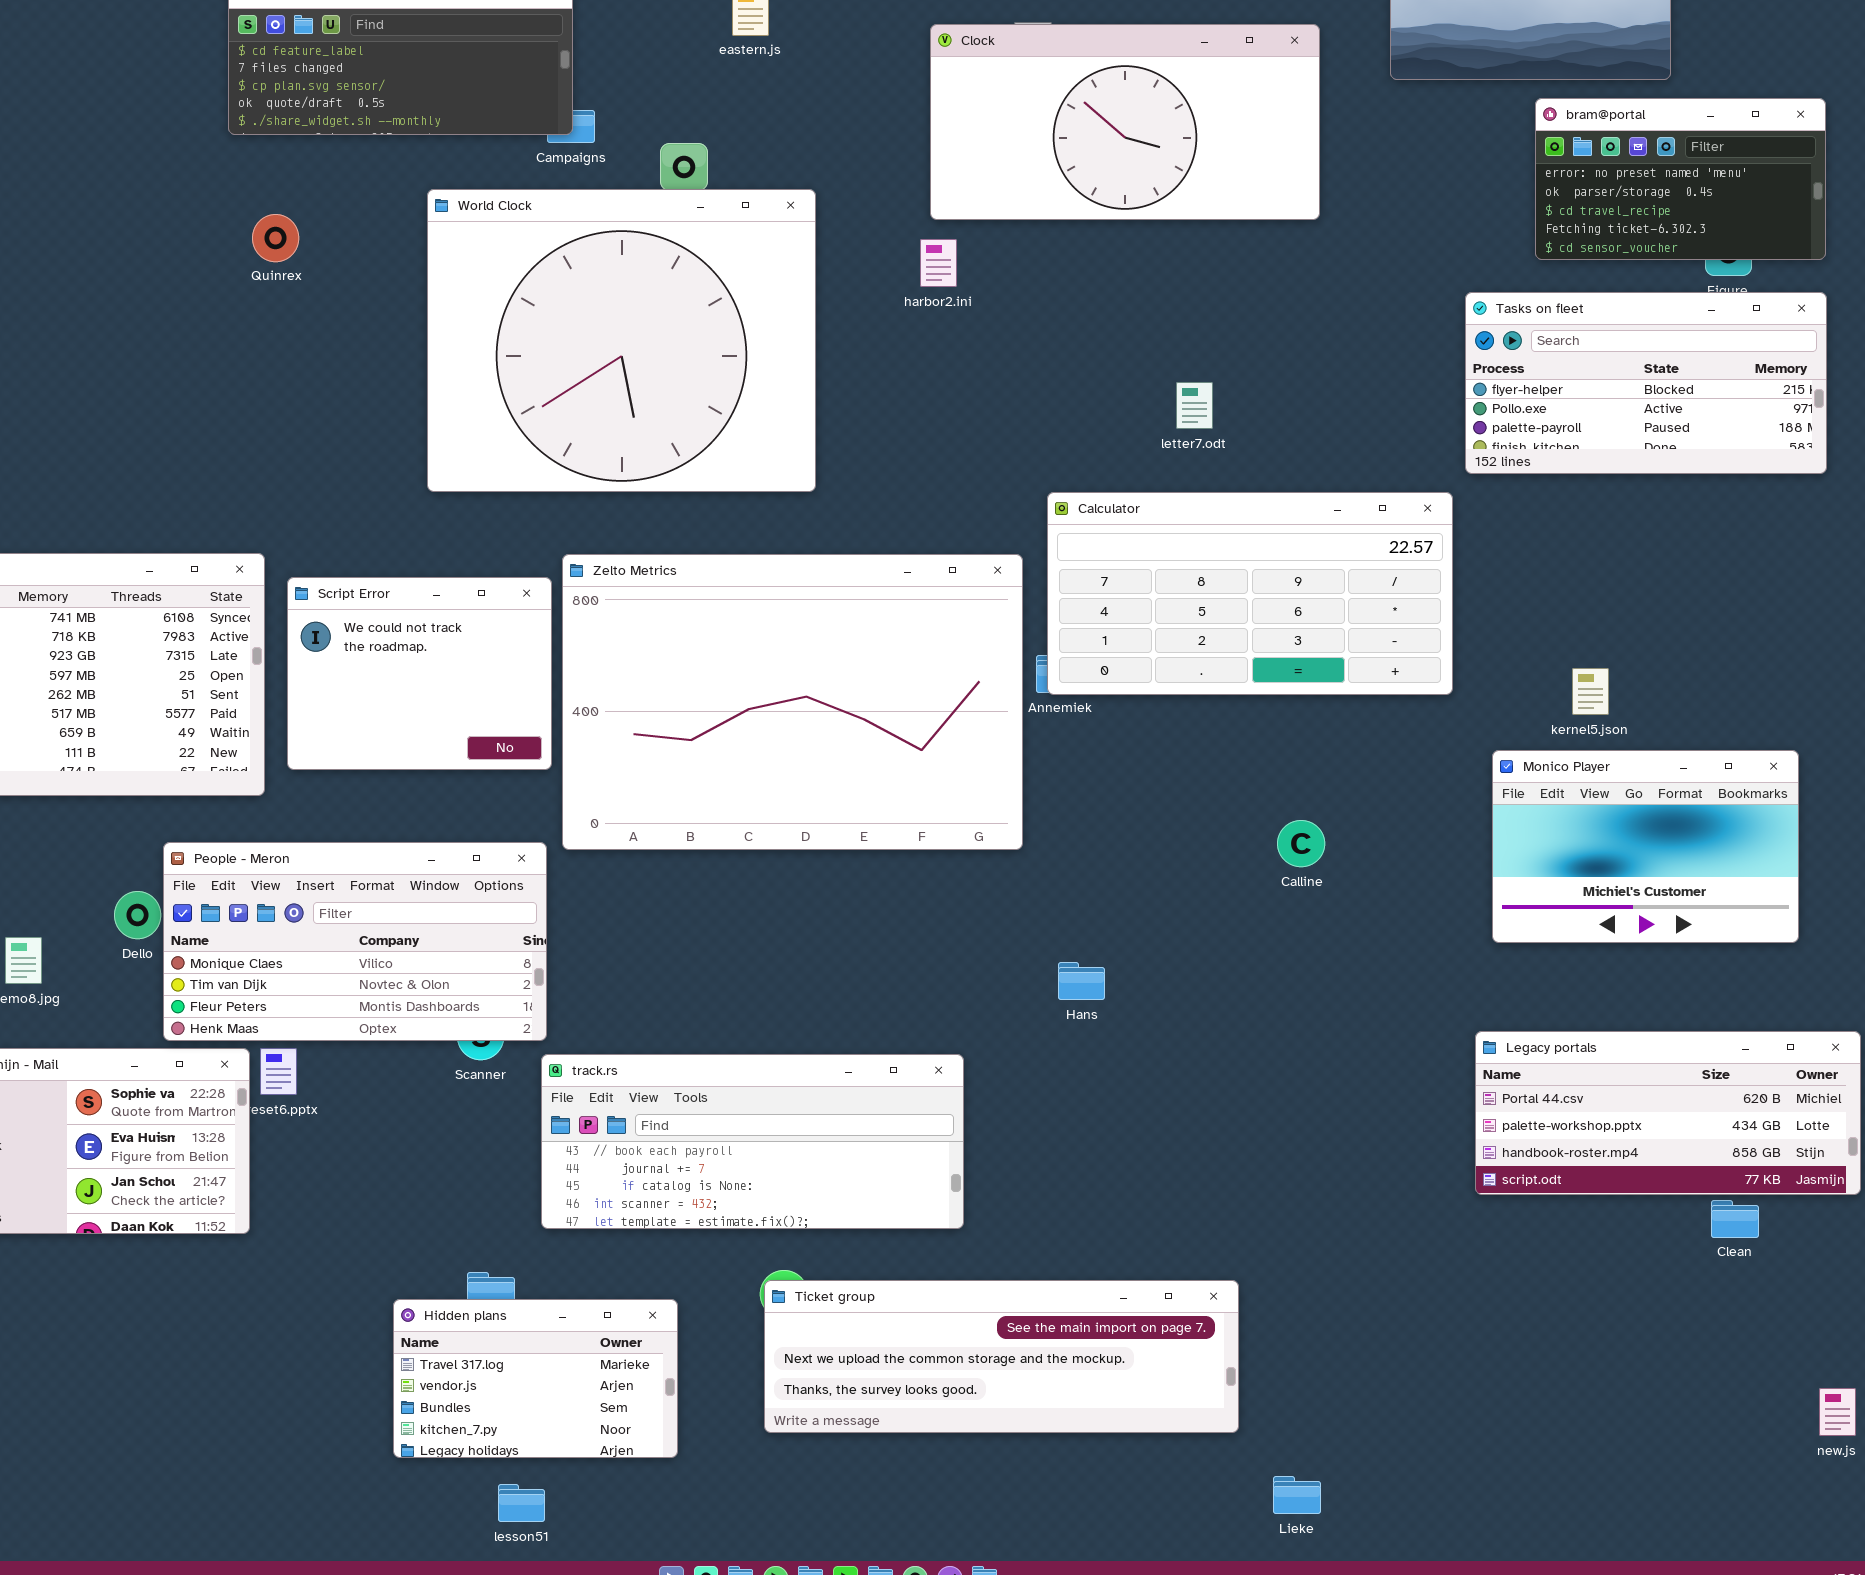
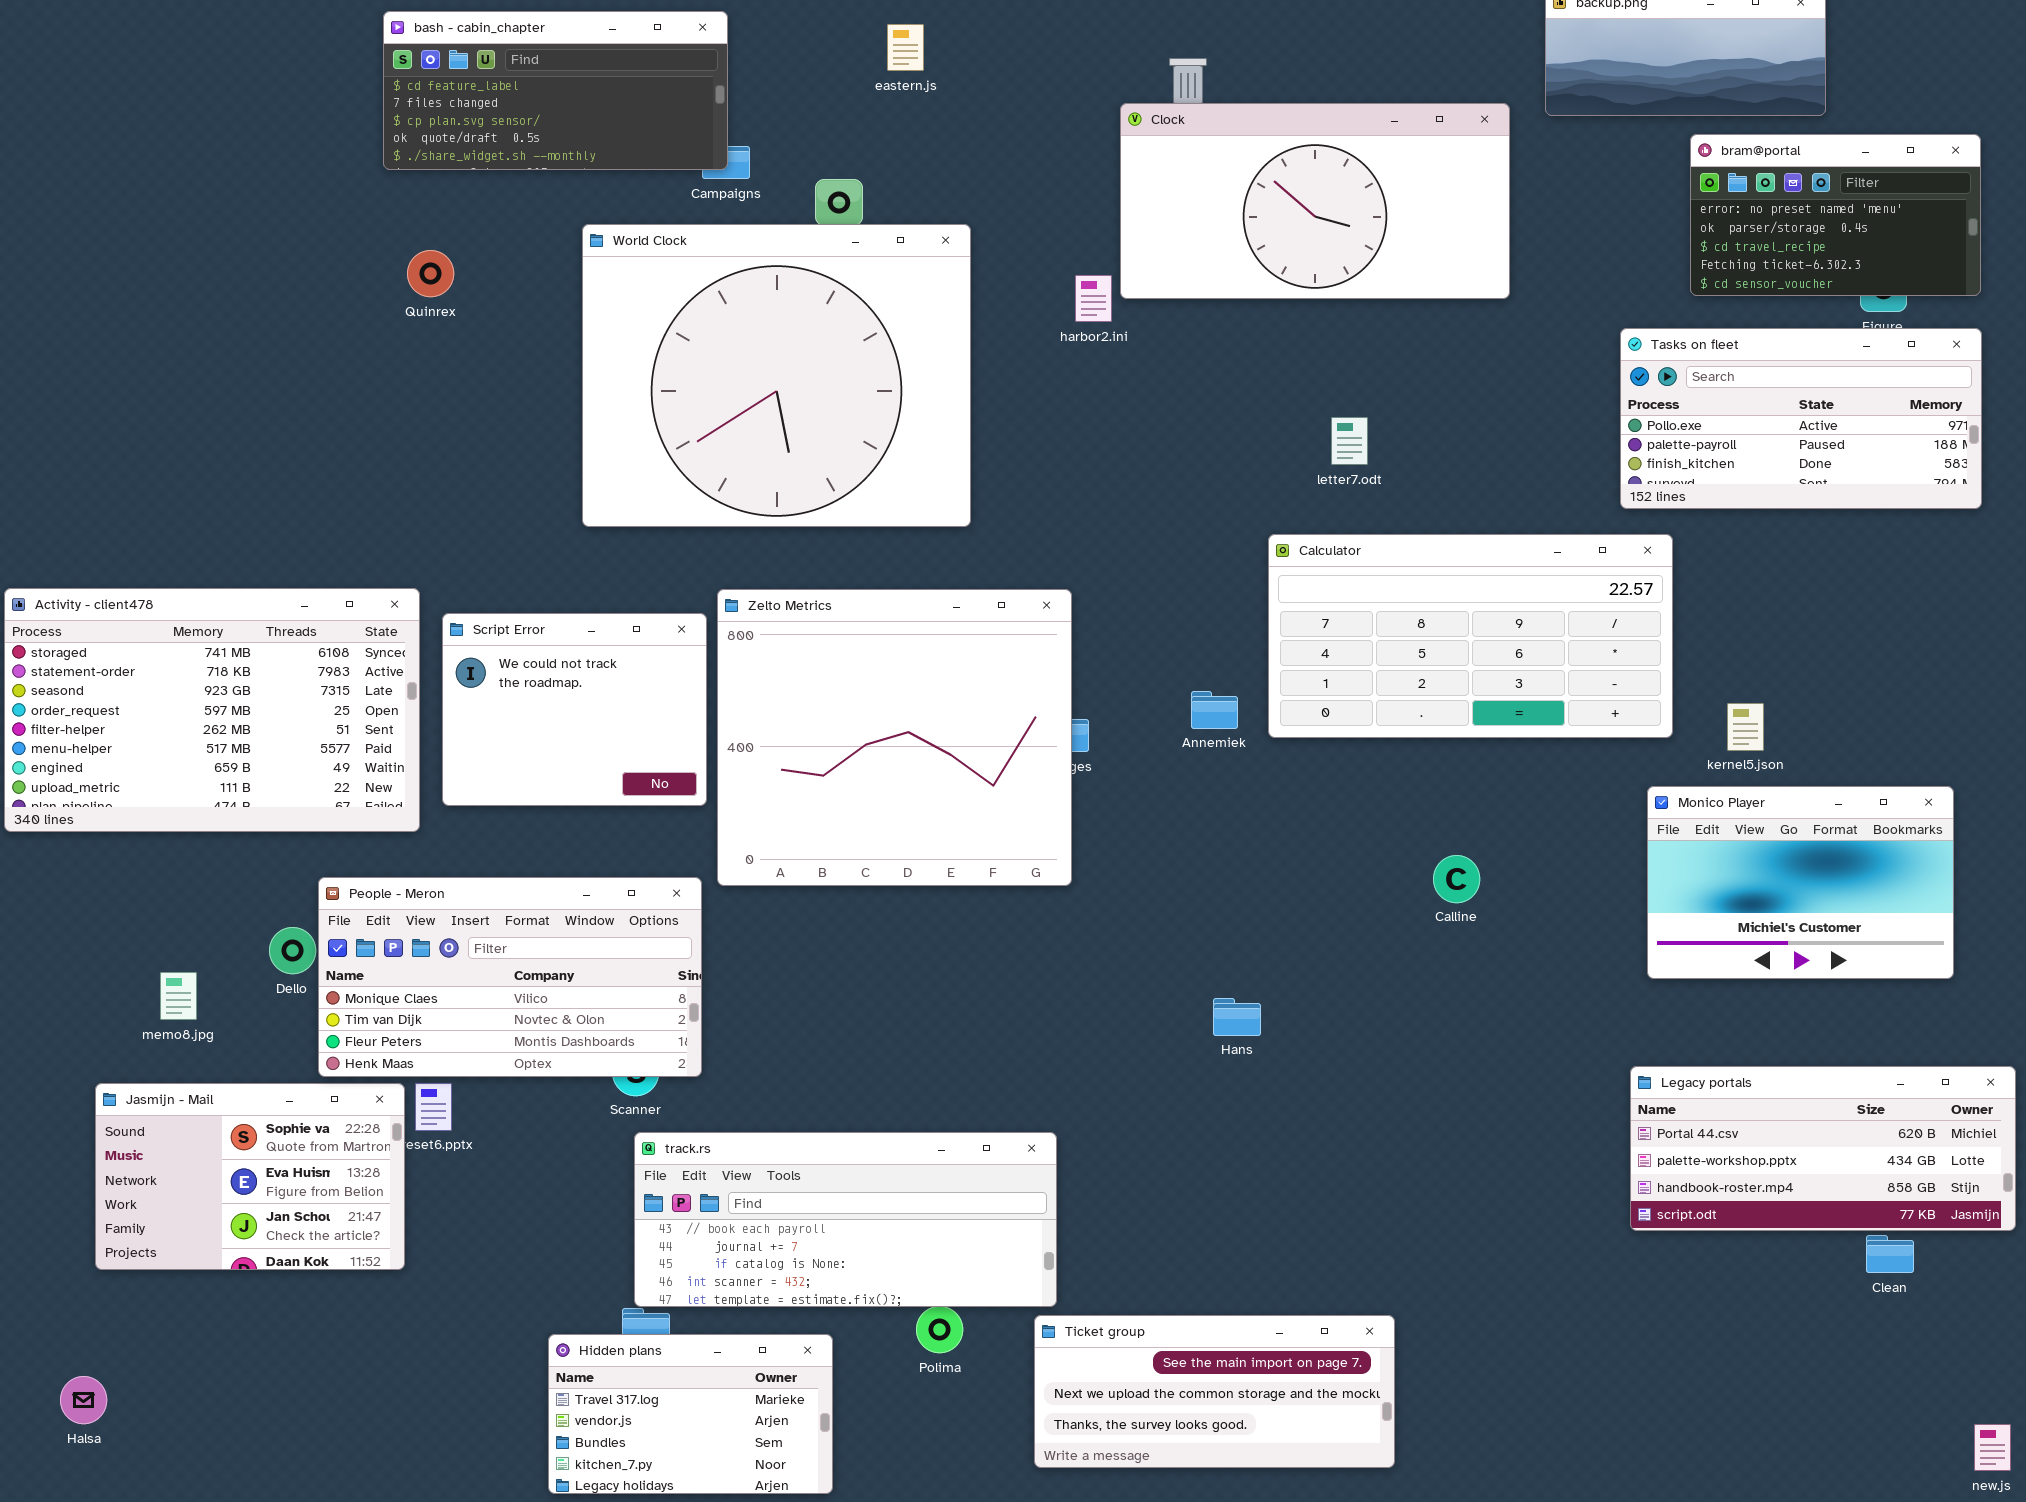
Clock: [930,24,1320,220] -> [1120,103,1510,299], moved
Tasks on fleet: [1465,292,1827,474] -> [1620,328,1982,509], scrolled down 1 row
Calculator: [1047,492,1453,695] -> [1268,534,1673,738], moved
Zelto Metrics: [562,554,1023,850] -> [717,589,1072,886], resized
track.rs: [541,1054,964,1229] -> [634,1132,1057,1307], moved
Ticket group: [764,1280,1239,1433] -> [1034,1315,1395,1468], resized

